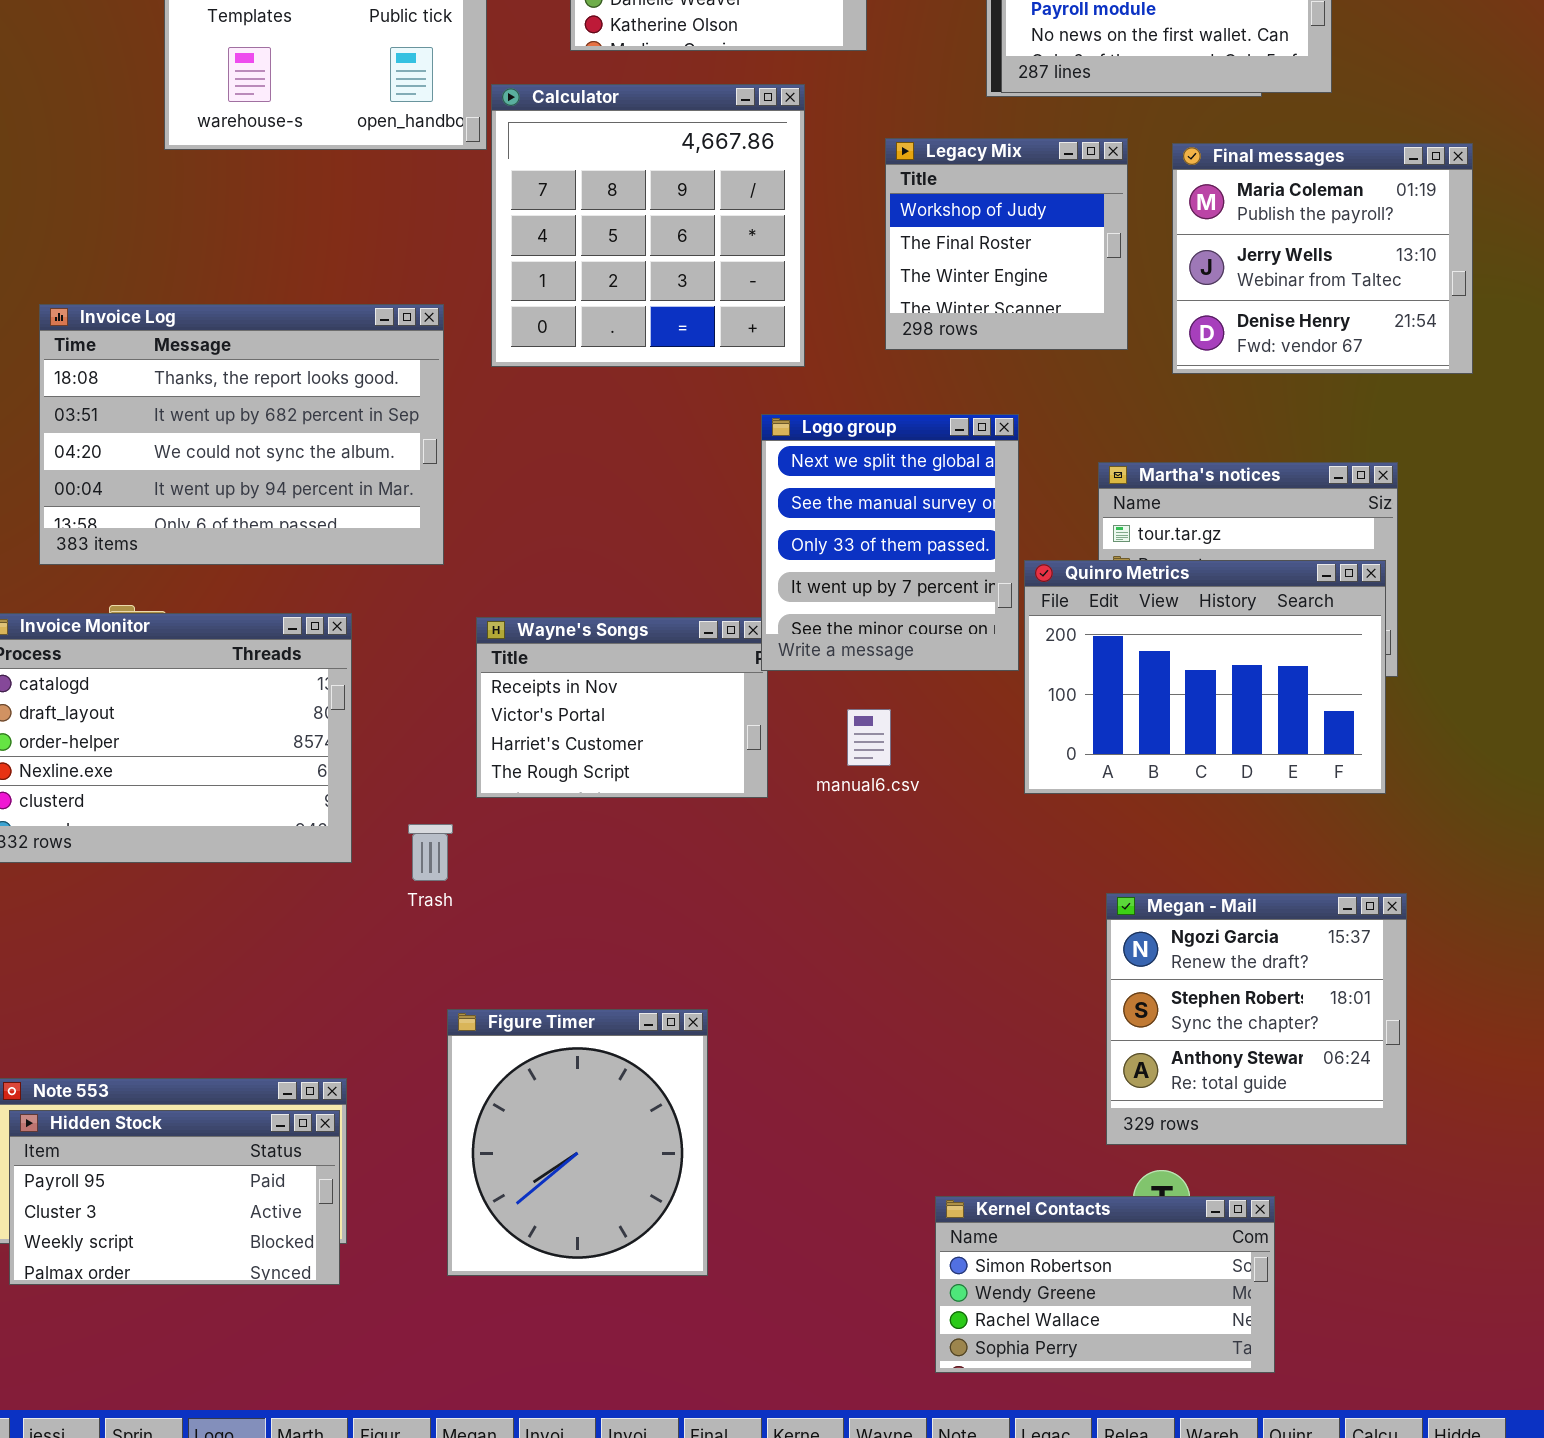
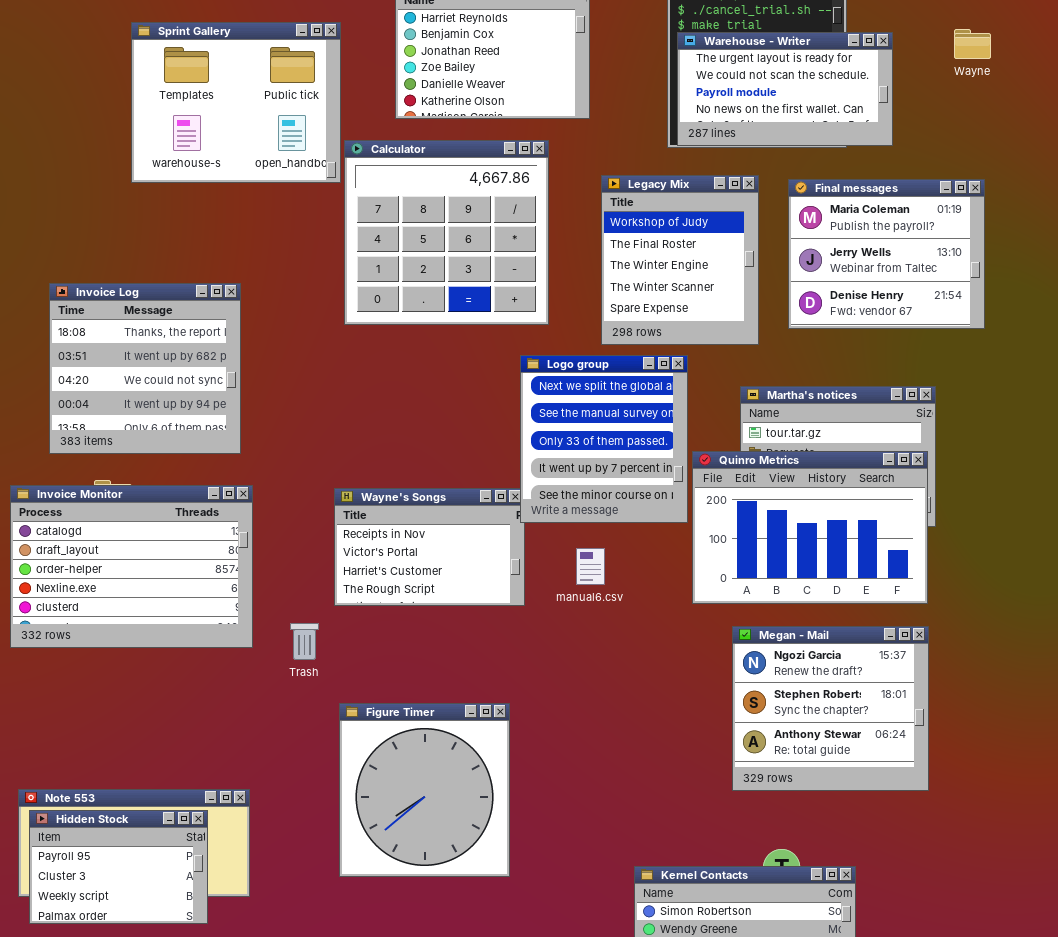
Legacy Mix: [885,138,1128,350] -> [601,175,759,345], resized
Invoice Log: [39,304,444,565] -> [49,283,241,454], resized
Megan - Mail: [1106,893,1407,1145] -> [732,626,929,791], moved
Figure Timer: [447,1009,708,1276] -> [339,703,510,877], moved
Hidden Stock: [9,1110,340,1285] -> [29,810,208,924], resized

